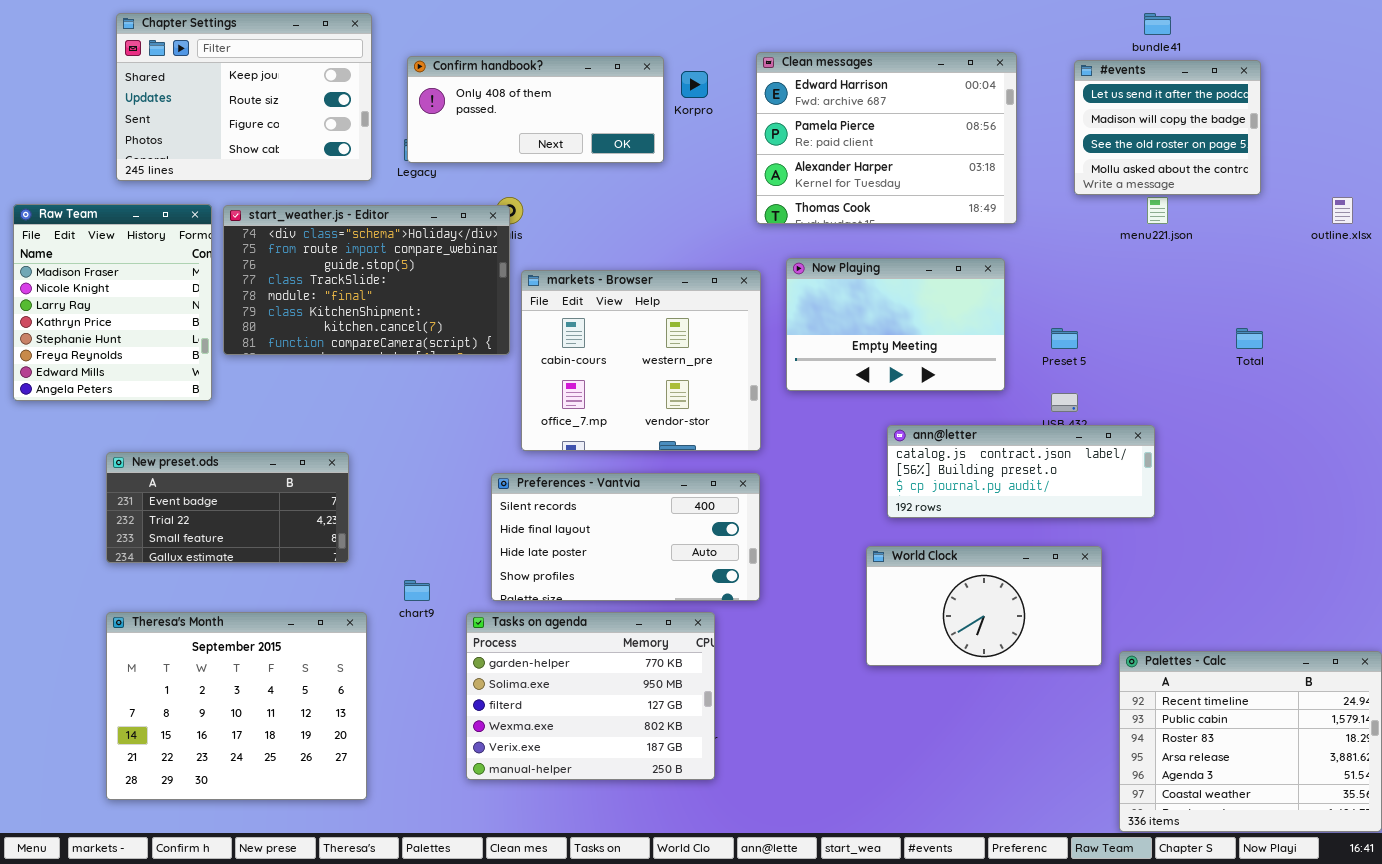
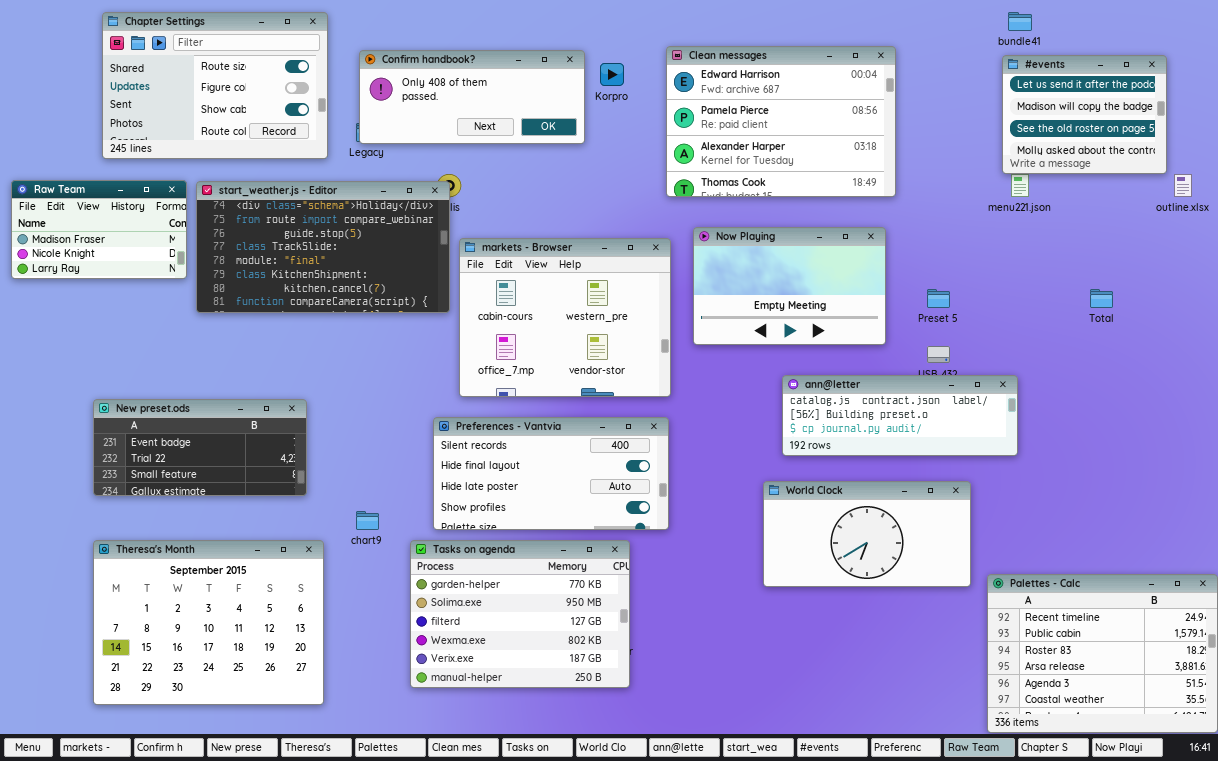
Chapter Settings: [116,13,372,181] -> [102,12,328,159], scrolled down 1 row
#events: [1074,60,1261,195] -> [1002,55,1167,174], moved
Raw Team: [13,204,212,401] -> [11,180,187,279], resized

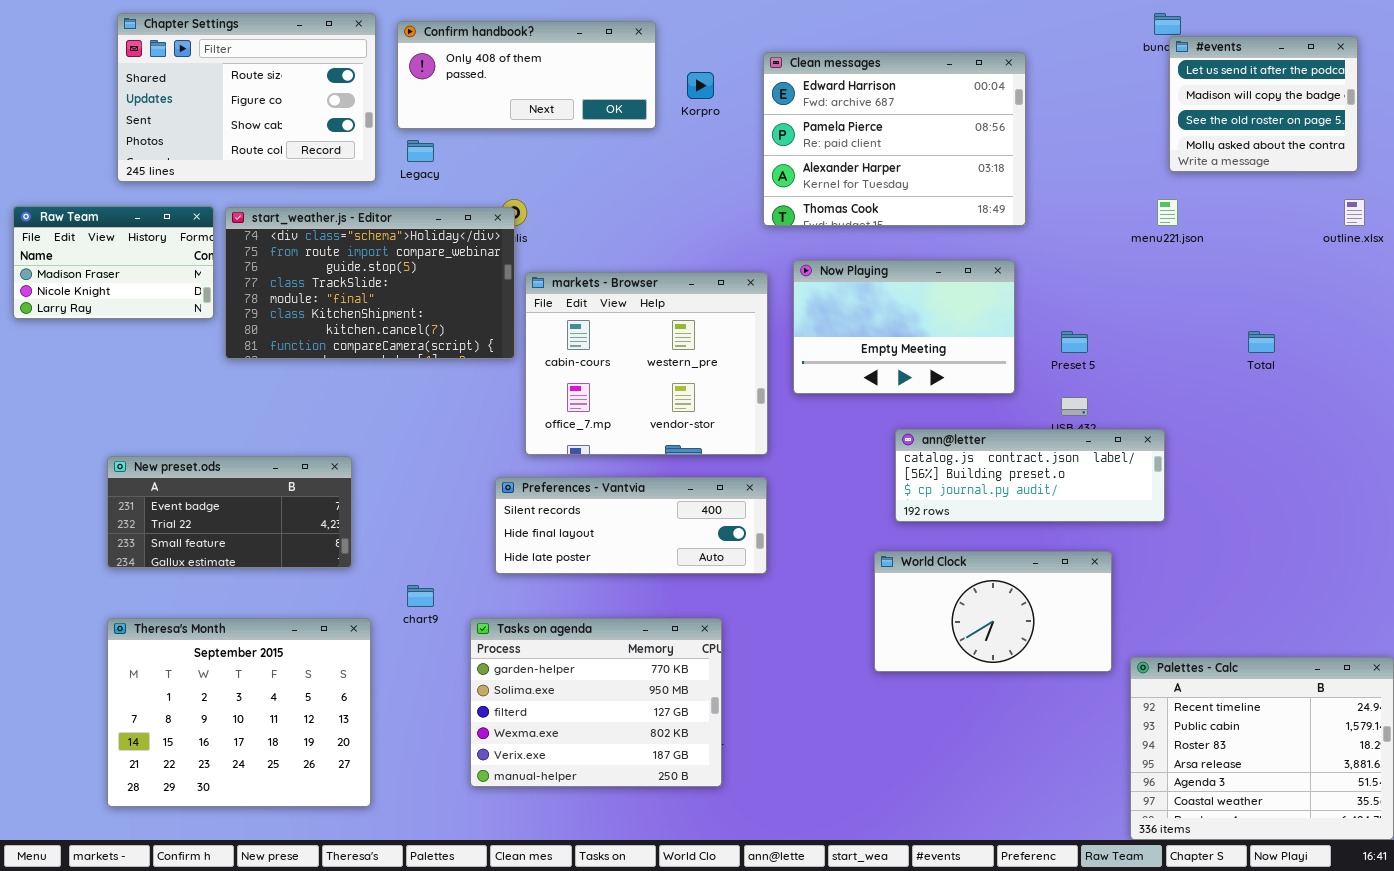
Confirm handbook?: [359,50,585,144] -> [397,21,656,129], moved
#events: [1002,55,1167,174] -> [1169,36,1358,172], moved
Preferences - Vantvia: [433,417,669,530] -> [495,477,767,574], resized

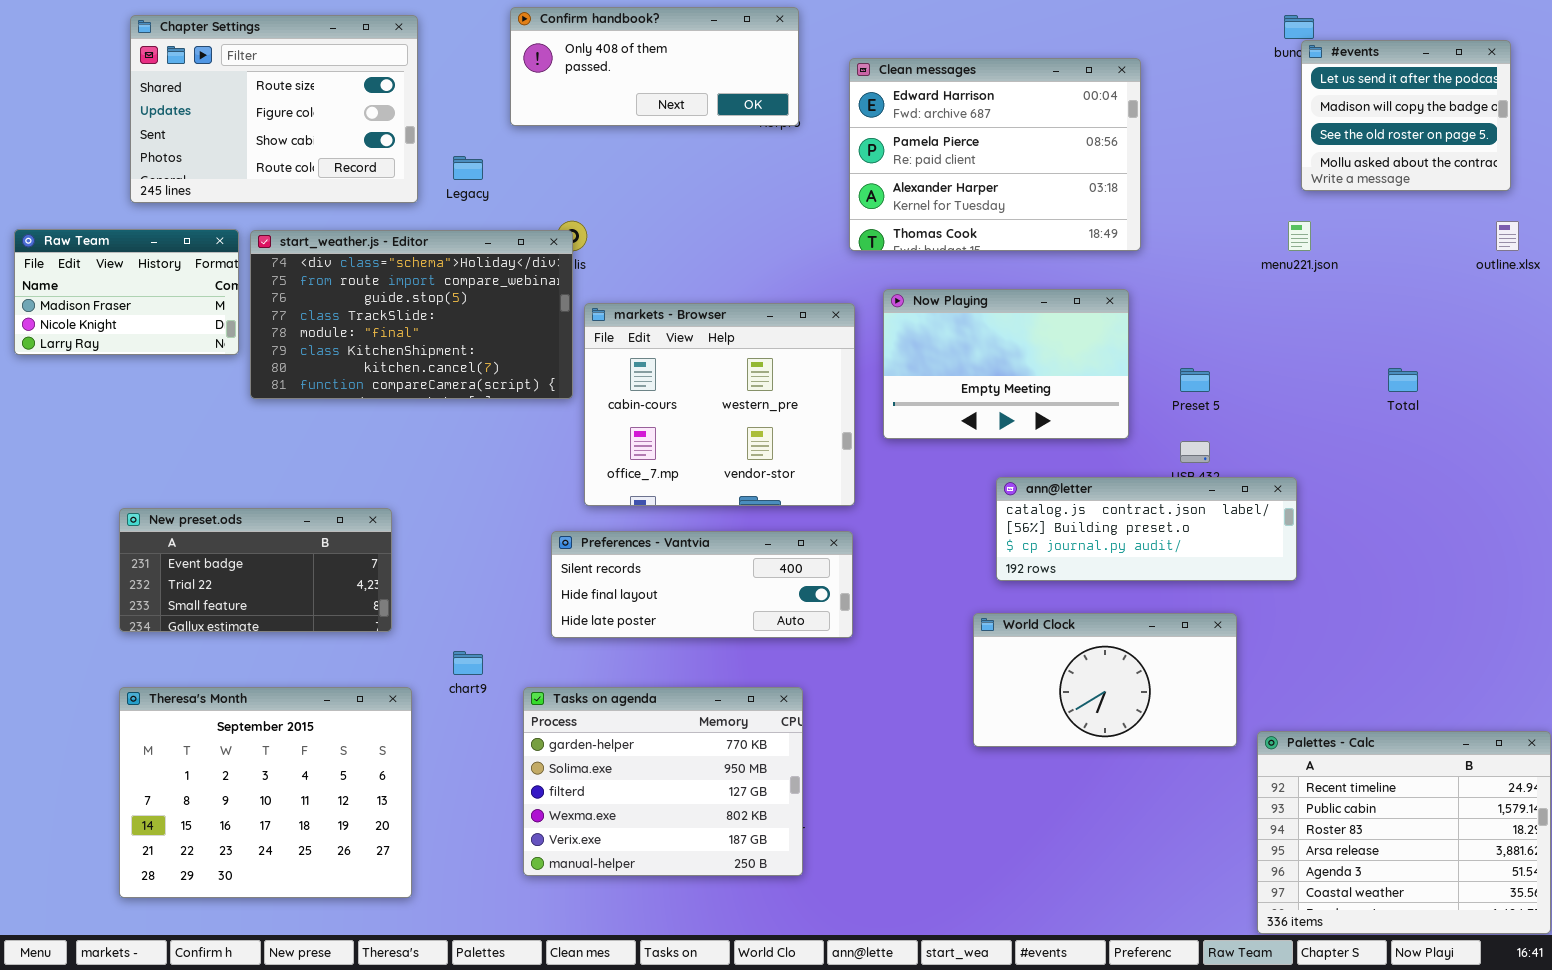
Confirm handbook?: [397,21,656,129] -> [510,7,799,126], moved

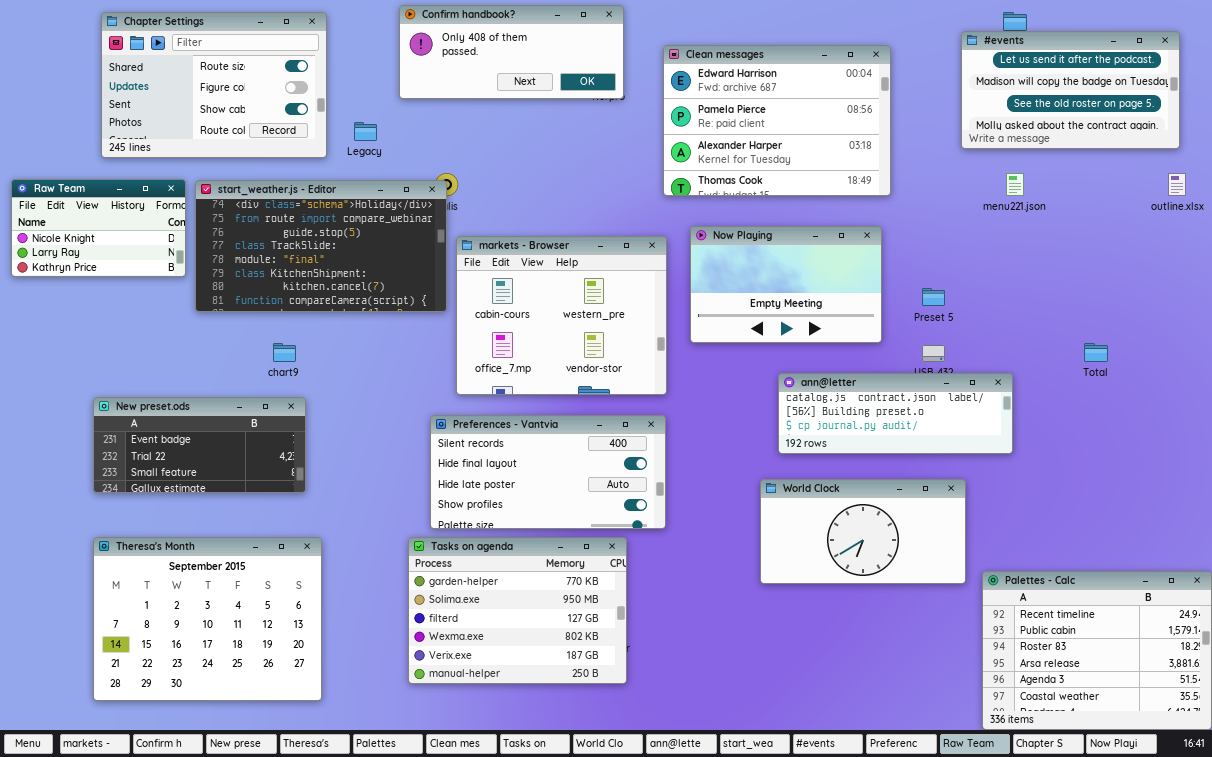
#events: [1301,40,1511,191] -> [961,31,1180,149], resized
Raw Team: [14,229,239,355] -> [11,179,186,277], scrolled down 1 row
Total: [1388,368,1418,392] -> [1084,343,1108,362], moved
Preferences - Vantvia: [551,531,853,638] -> [430,415,666,529], resized
chart9: [453,651,483,675] -> [273,343,296,362], moved

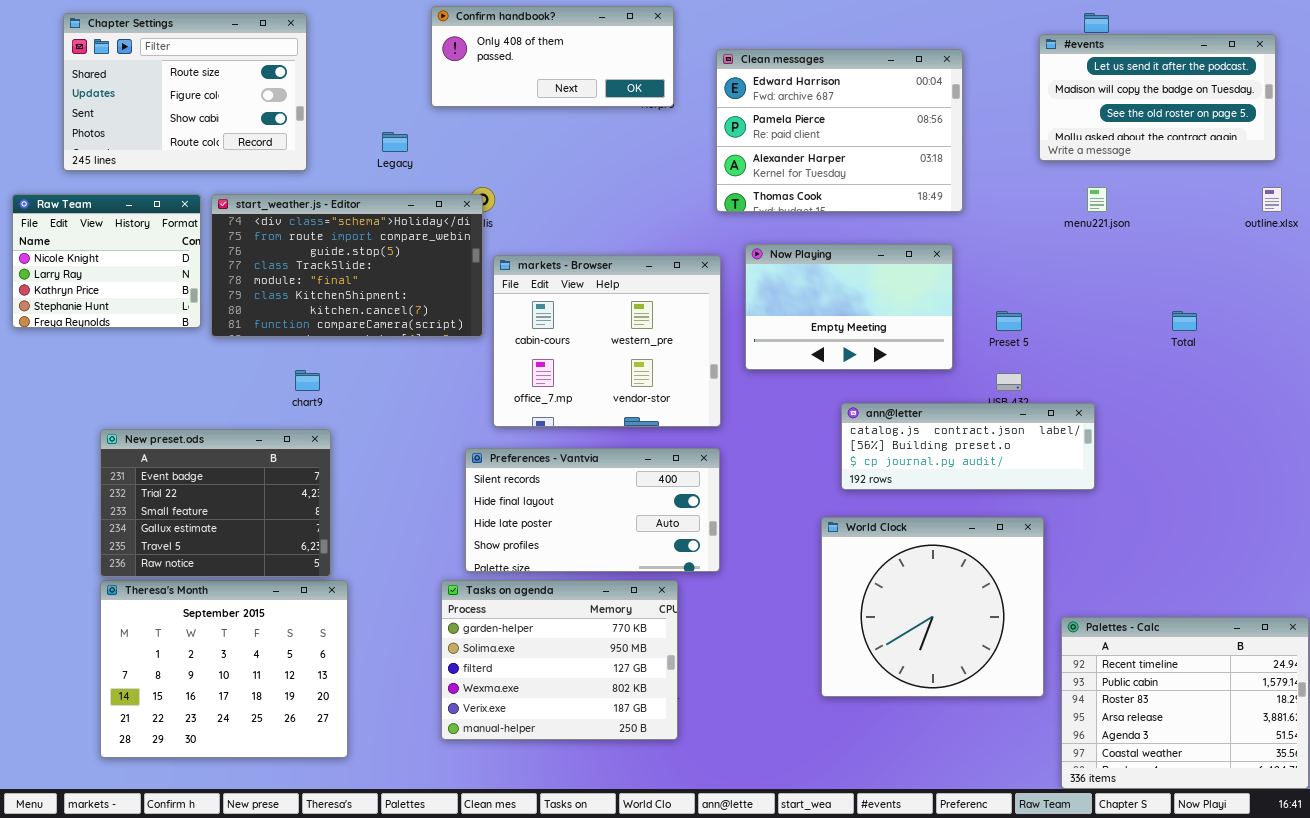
Chapter Settings: [101,12,327,158] -> [63,13,307,171], moved
Raw Team: [11,179,186,277] -> [12,194,201,328], resized
Total: [1084,343,1108,362] -> [1172,311,1197,331], moved
New preset.ods: [93,397,306,493] -> [100,429,331,577], resized
World Clock: [760,479,966,584] -> [821,517,1044,697], resized

